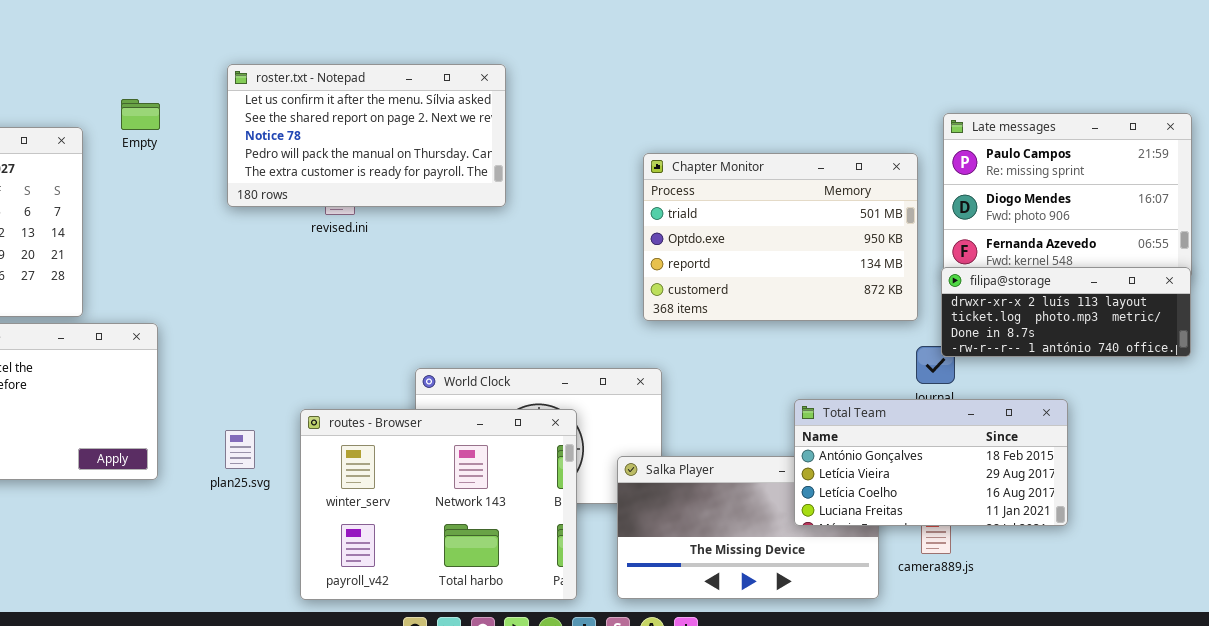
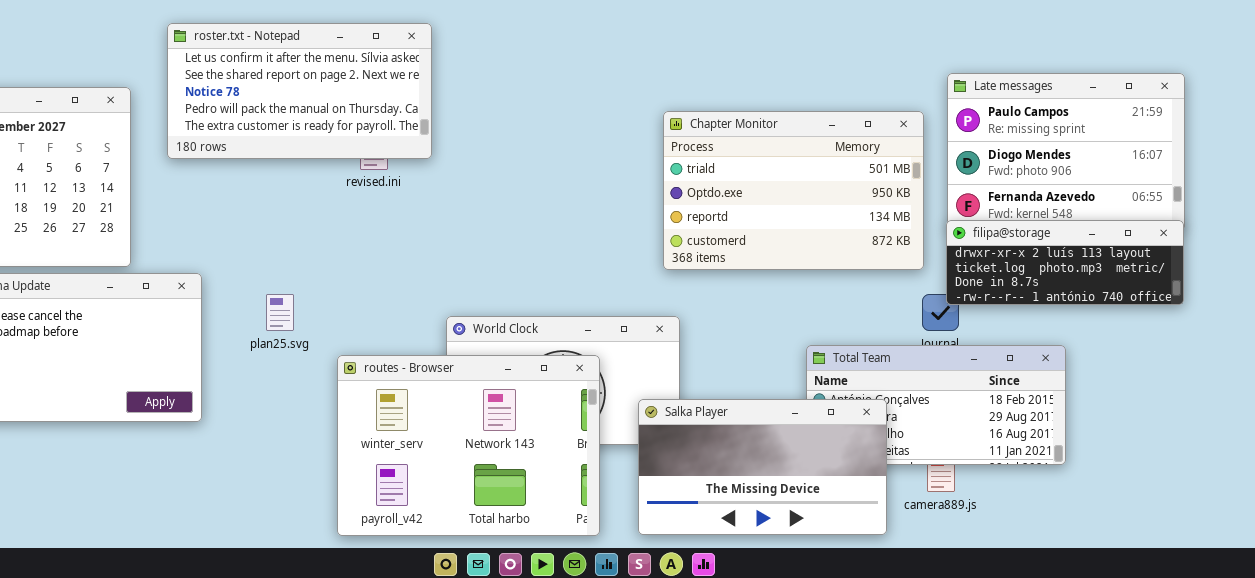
roster.txt - Notepad: [227,64,506,207] -> [167,23,432,159], moved
plan25.svg: [225,430,255,469] -> [266,294,294,331], moved
Salka Player: [617,456,879,599] -> [638,399,887,535], raised

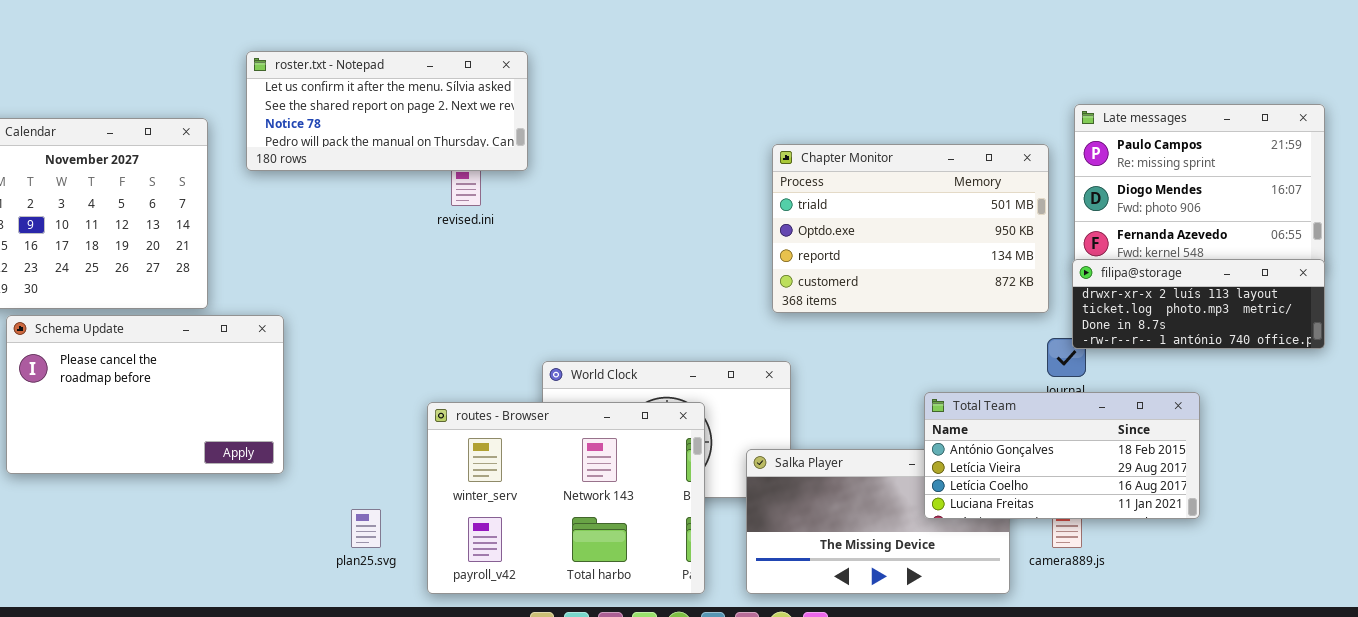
roster.txt - Notepad: [167,23,432,159] -> [246,51,528,171], resized
plan25.svg: [266,294,294,331] -> [351,509,381,548], moved
Total Team: [806,345,1066,465] -> [924,392,1200,519], raised

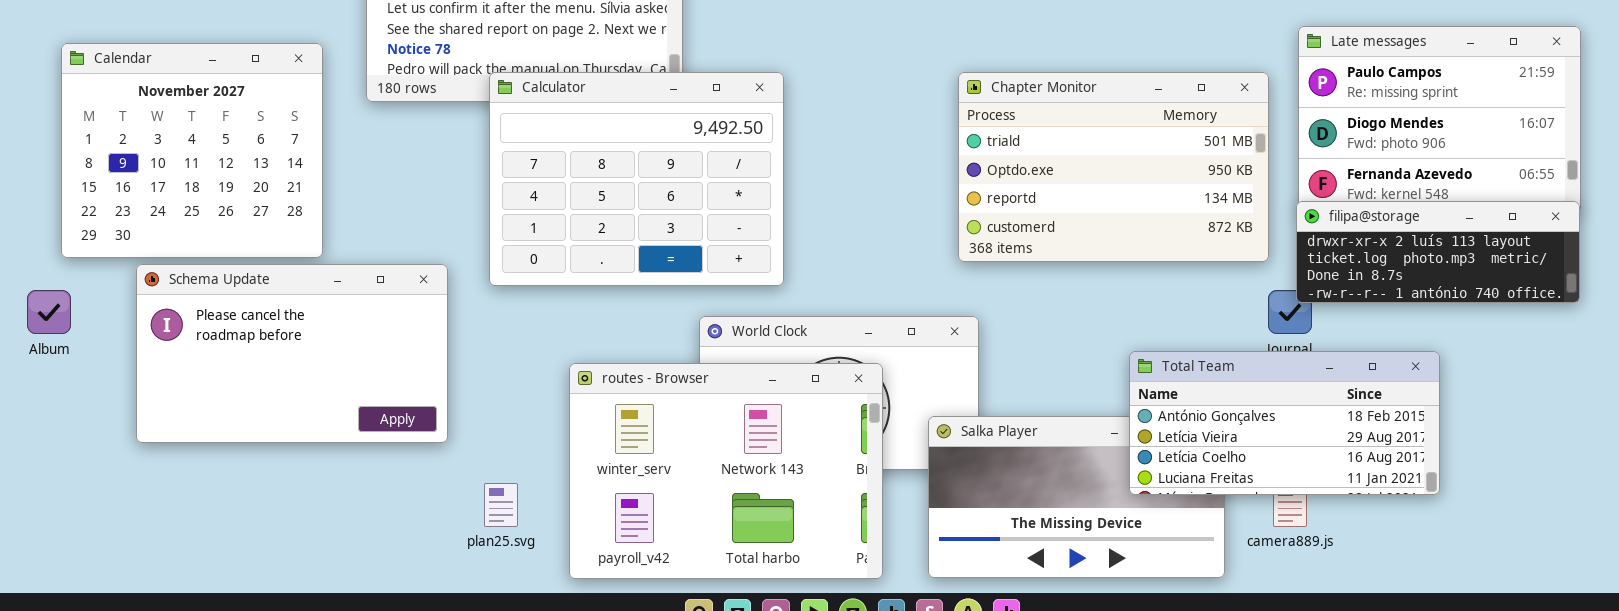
Calculator: none -> [489,72,784,286], opened
Schema Update: [6,315,284,474] -> [136,264,448,443], moved

